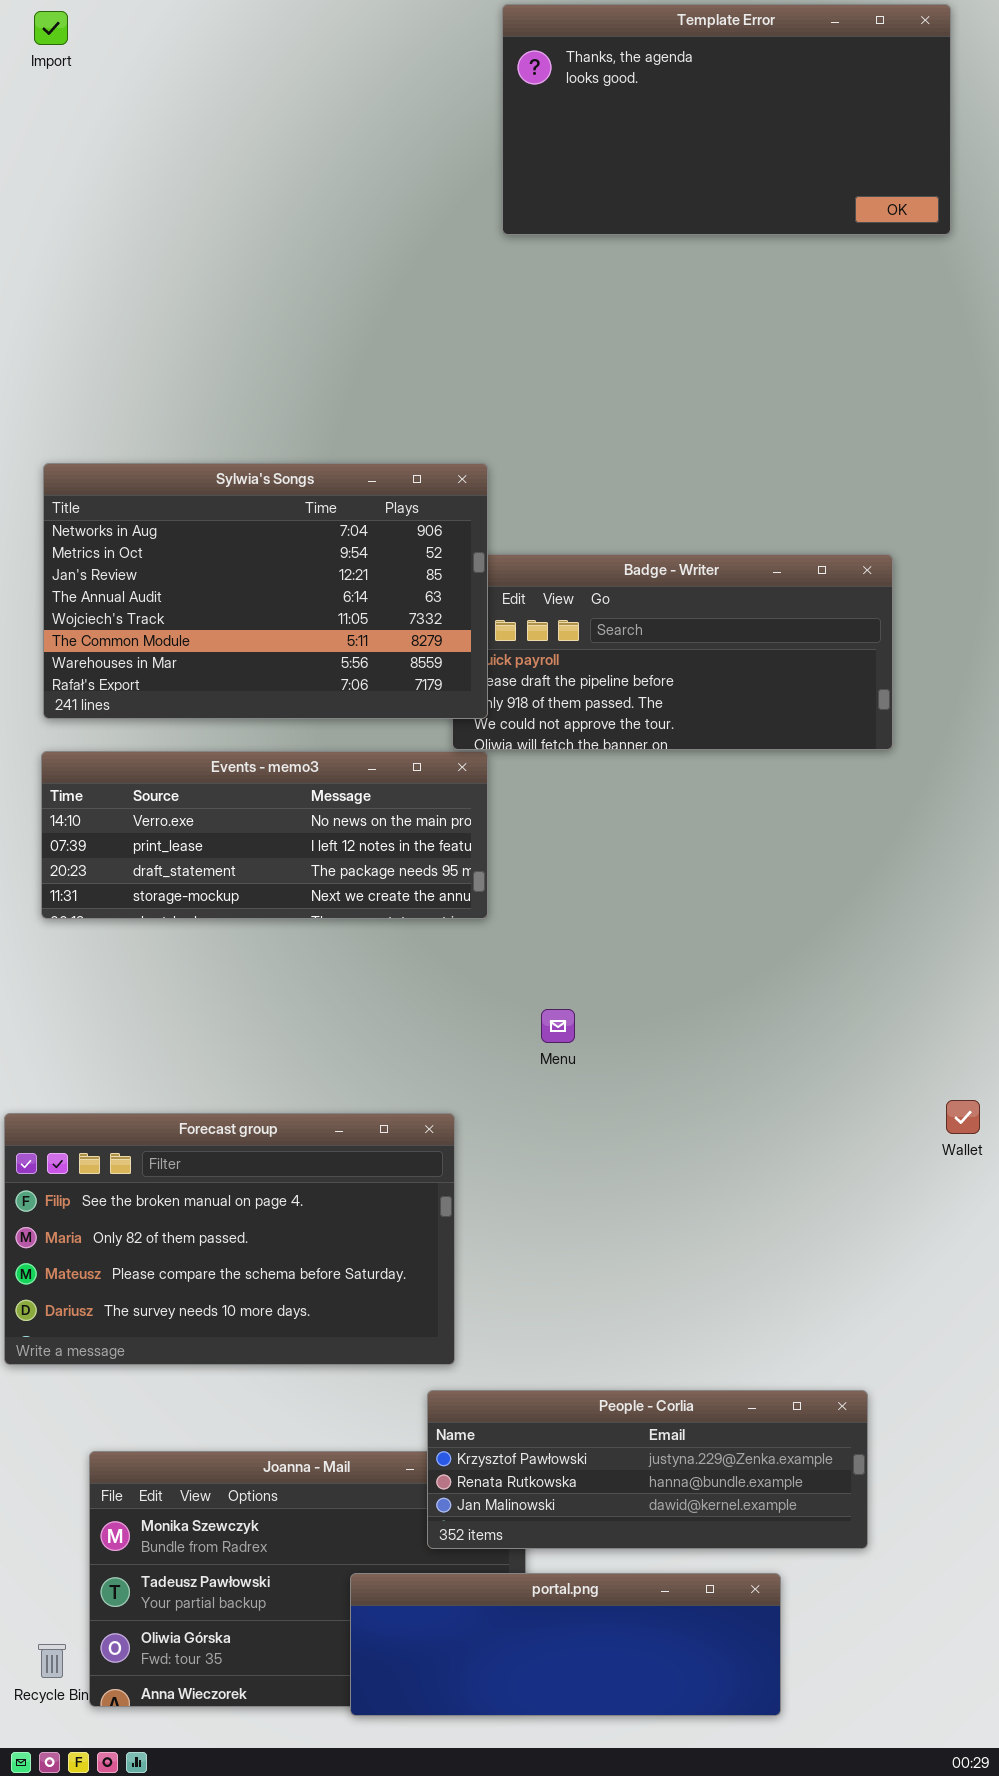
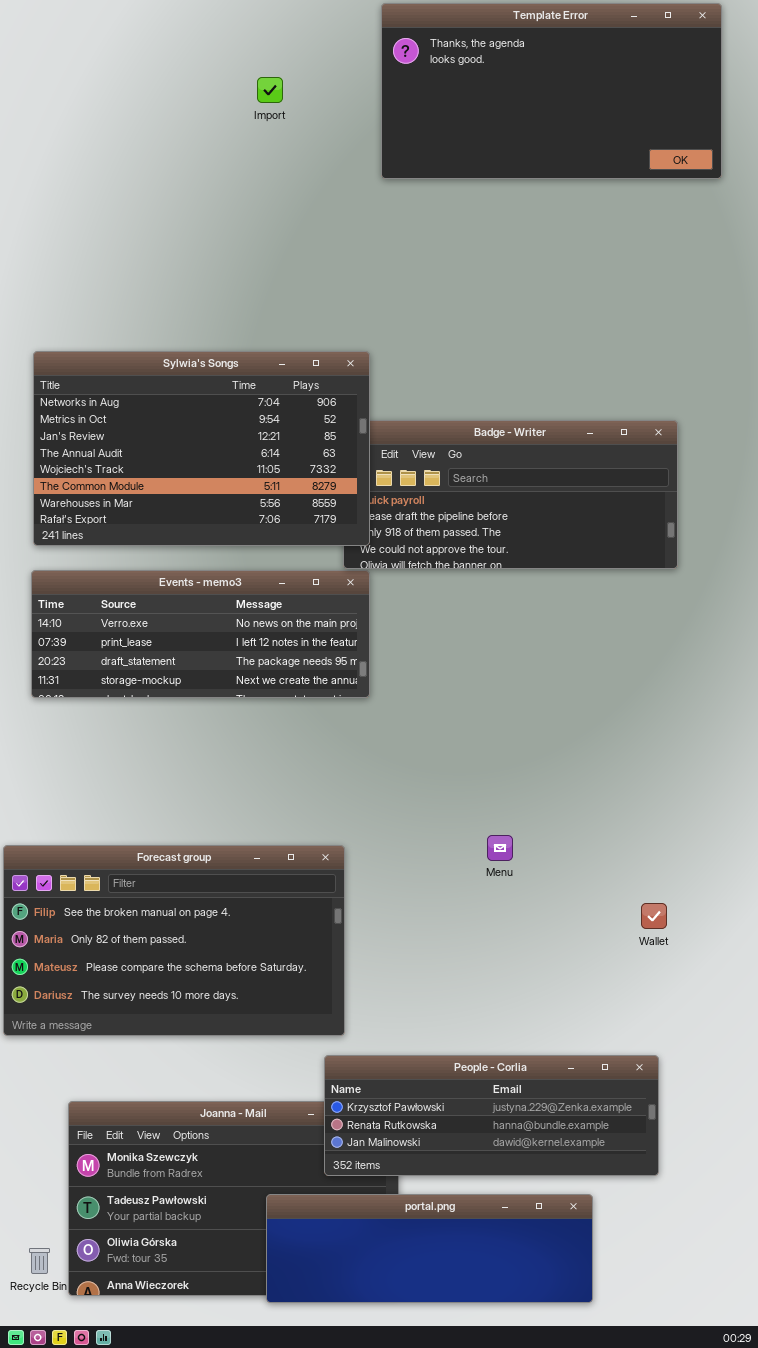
Import: [34,11,68,45] -> [257,77,283,103], moved
Menu: [541,1009,575,1043] -> [487,835,513,861], moved
Wallet: [946,1100,980,1134] -> [641,903,667,929], moved

